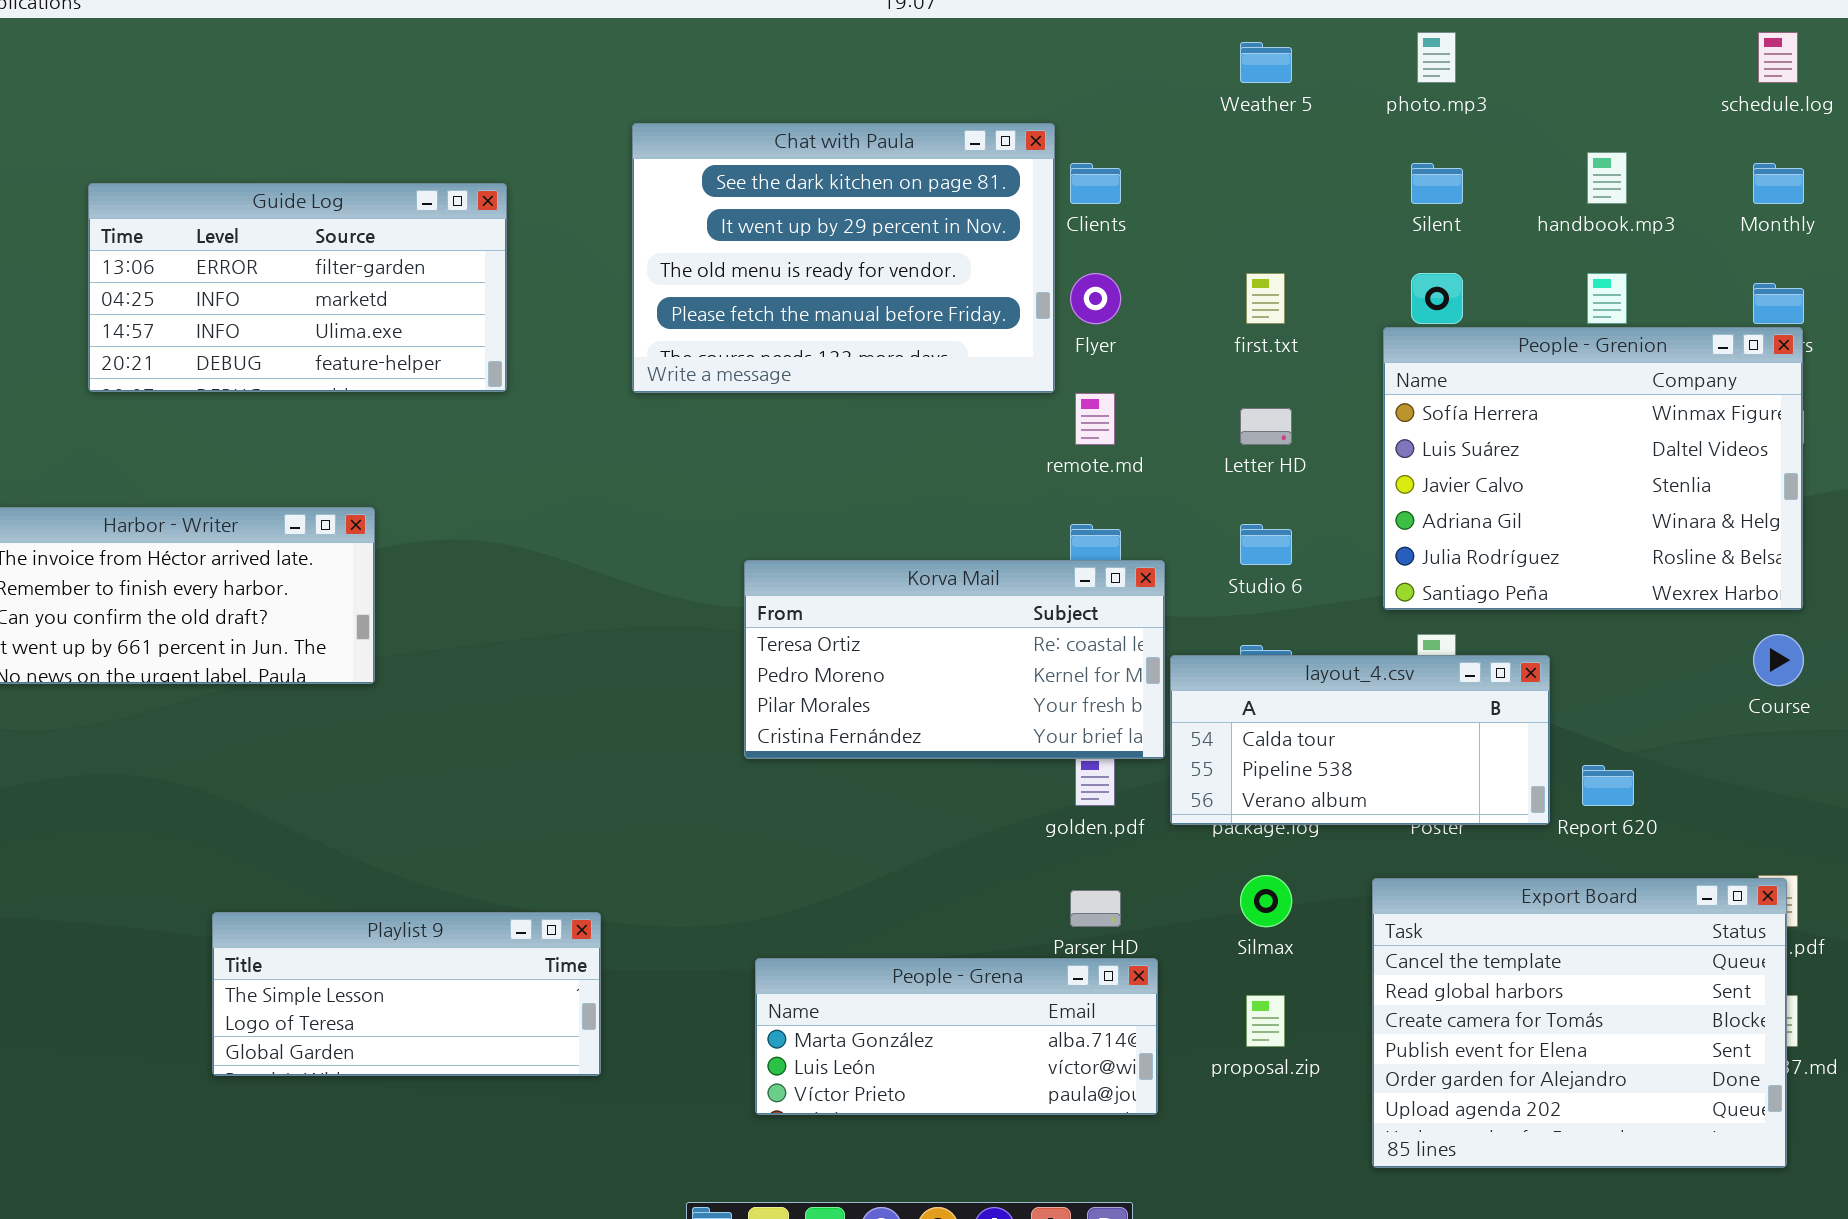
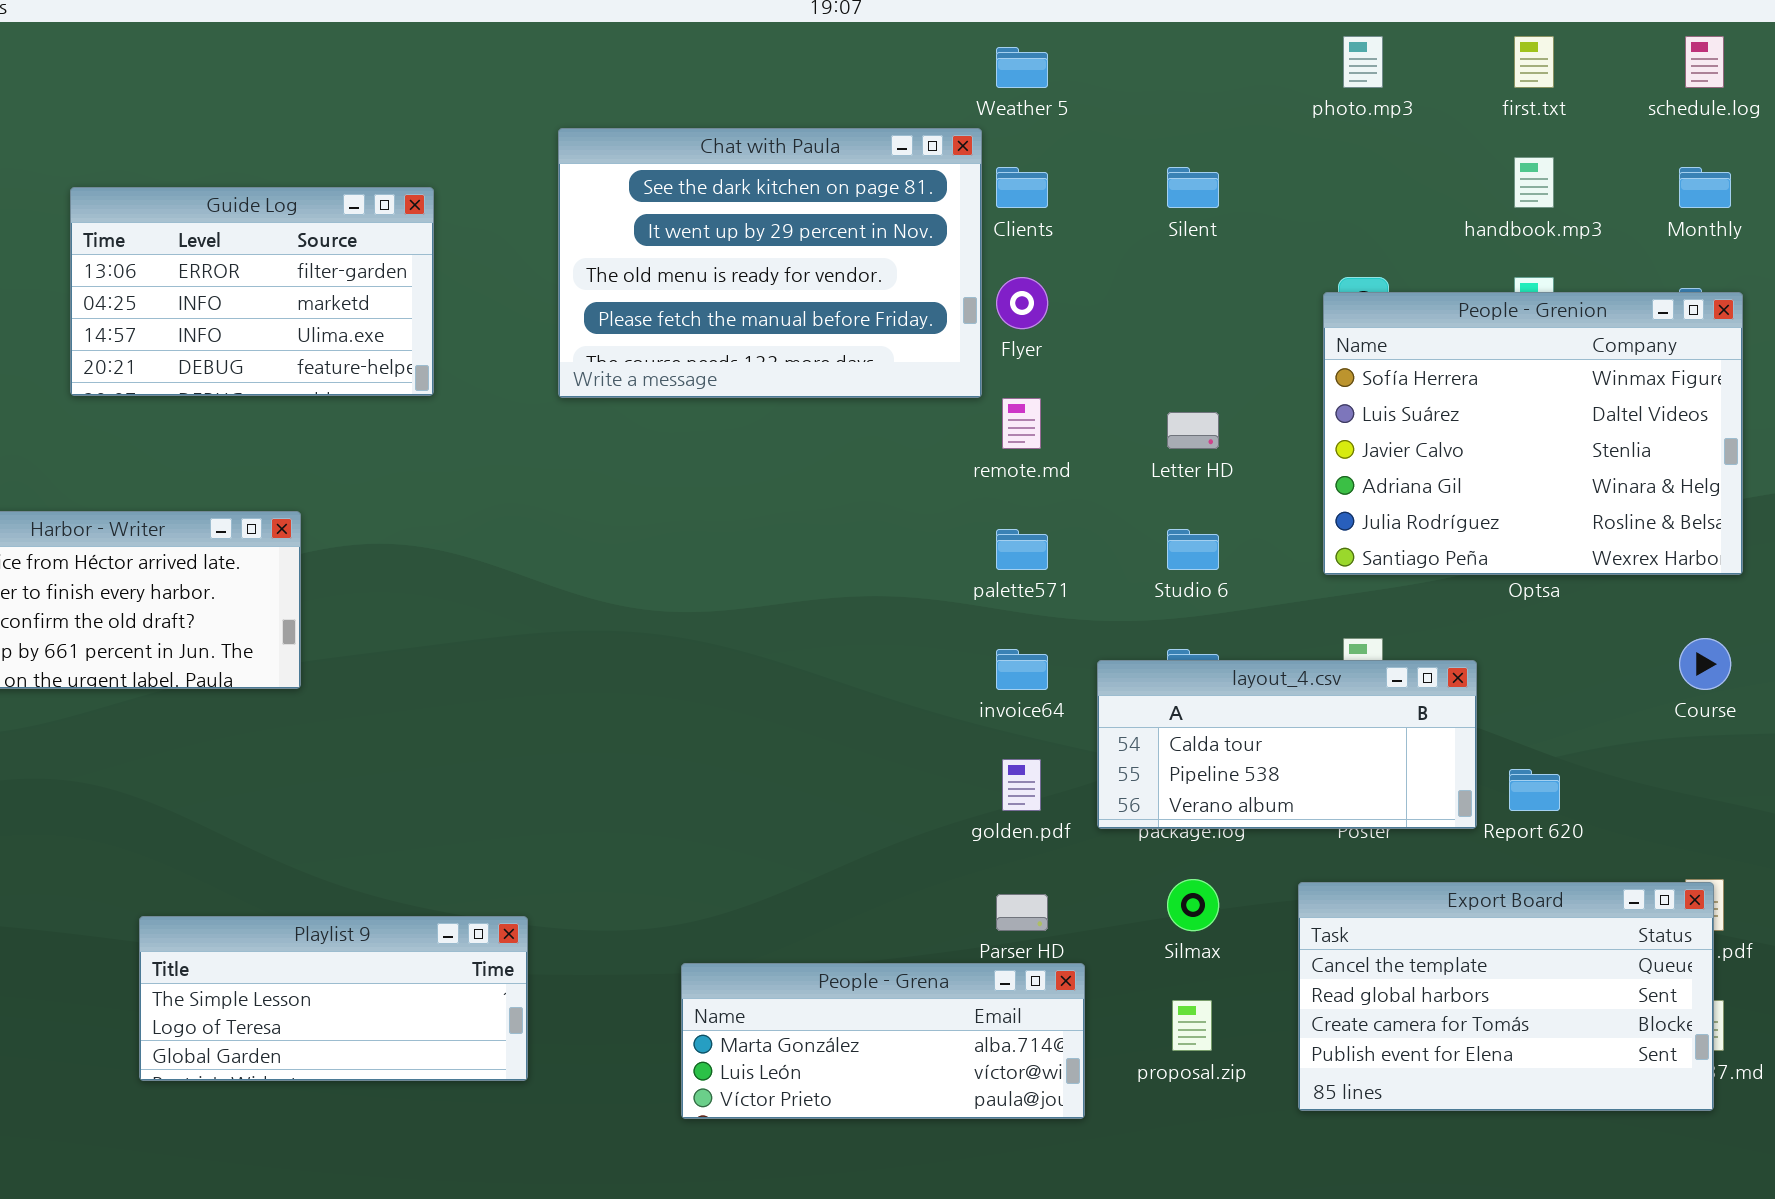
Weather 5: [1240,42,1292,83] -> [996,47,1048,88], moved
Silent: [1411,163,1463,204] -> [1167,167,1219,208], moved
Guide Log: [88,183,507,392] -> [70,187,434,396], resized
first.txt: [1246,273,1285,324] -> [1514,36,1554,88], moved
People - Grenion: [1383,327,1803,610] -> [1323,292,1743,575], moved
Korva Mail: [744,560,1165,759] -> none, closed
Export Board: [1372,878,1787,1168] -> [1298,882,1714,1111], resized

